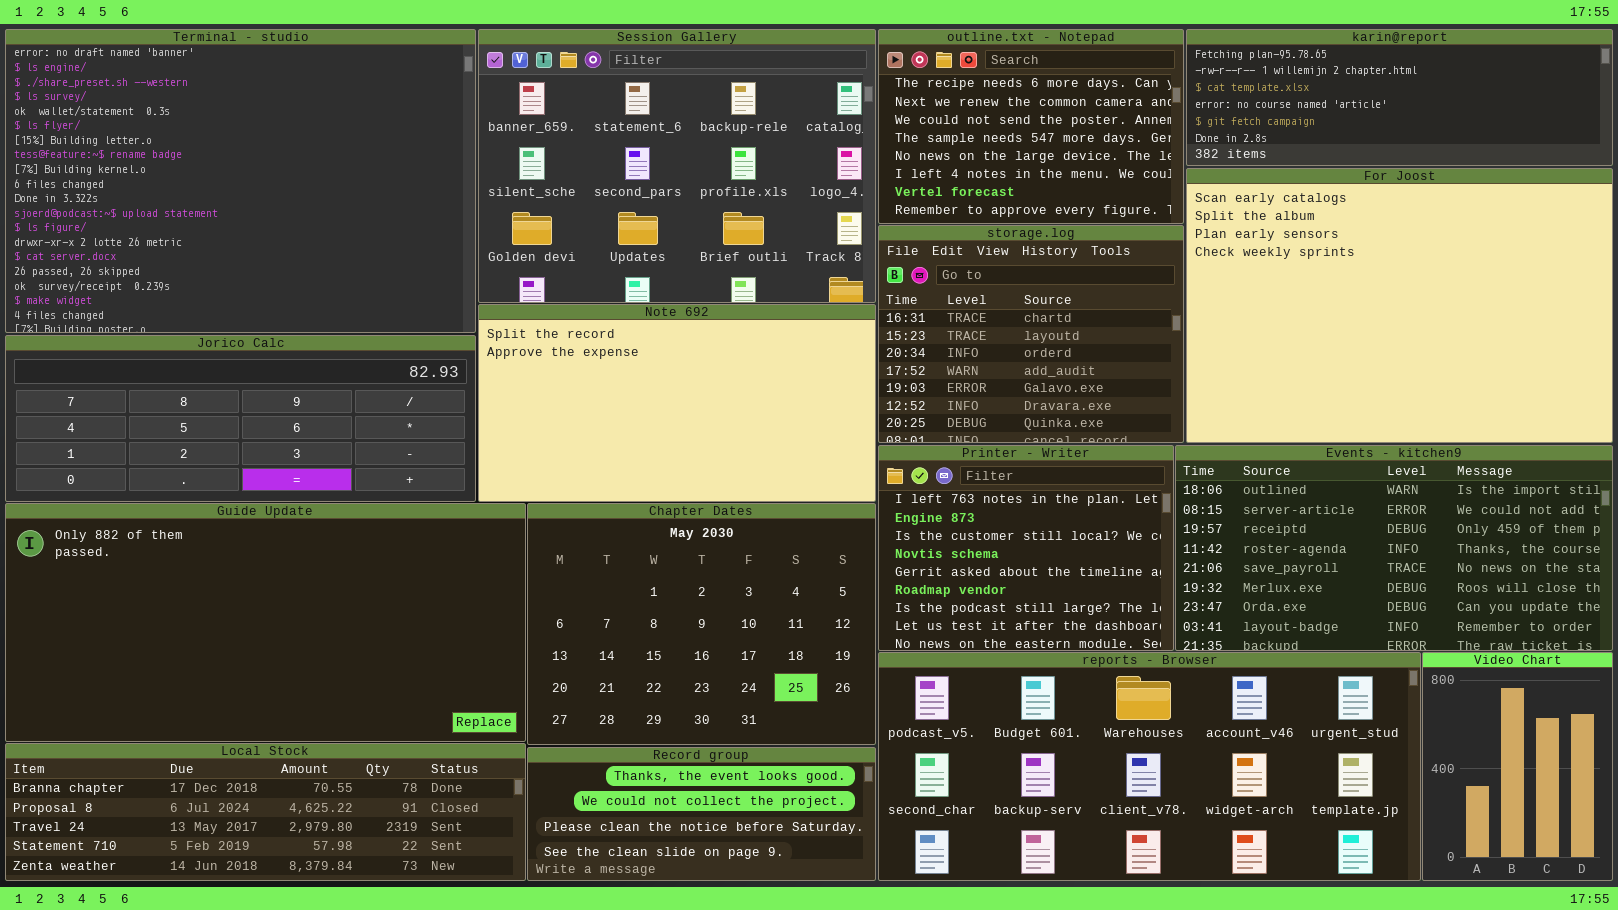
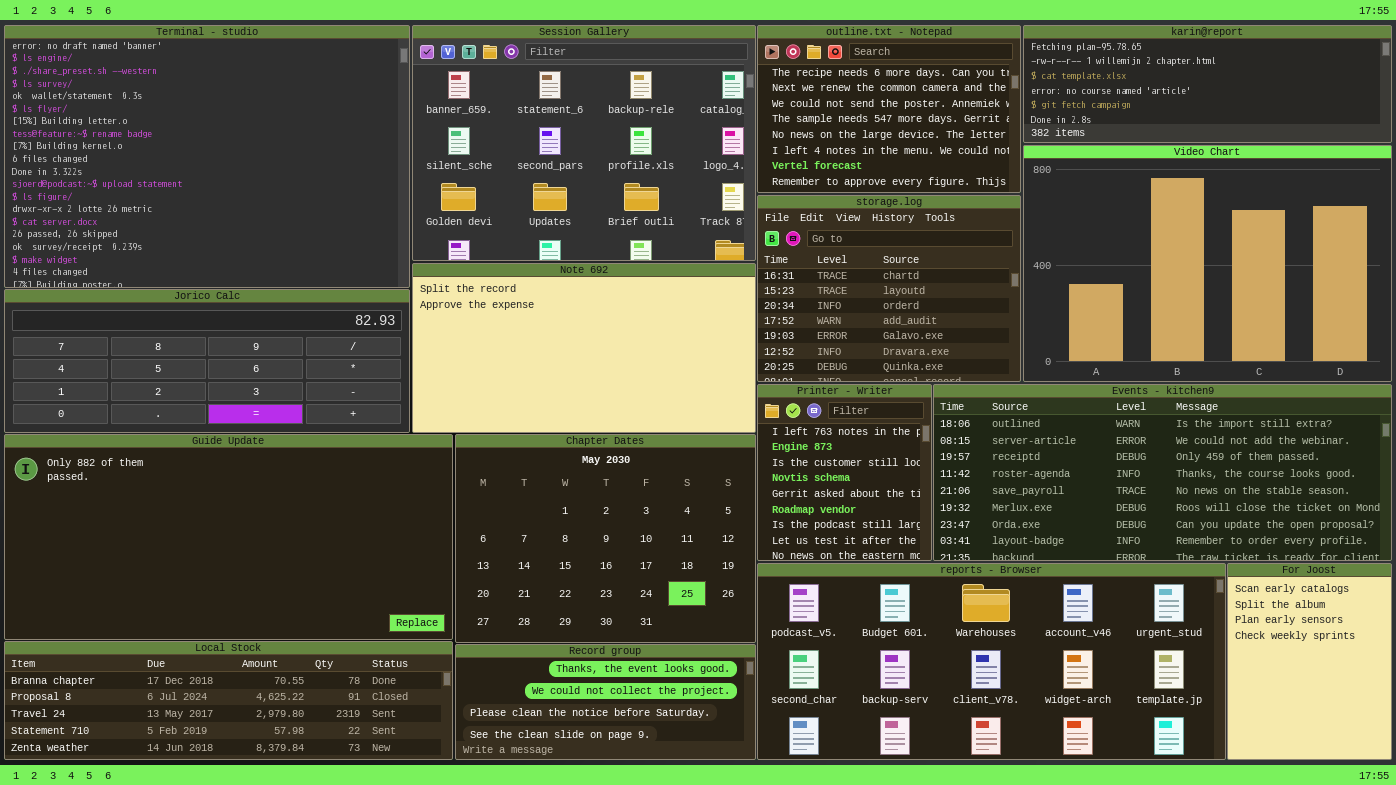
For Joost: [1186,168,1613,443] -> [1227,563,1392,760], moved, resized
Printer - Writer: [878,445,1174,651] -> [757,384,932,561], resized
Events - kitchen9: [1175,445,1613,651] -> [933,384,1392,561], resized
Video Chart: [1422,652,1613,881] -> [1023,145,1392,382], moved, resized

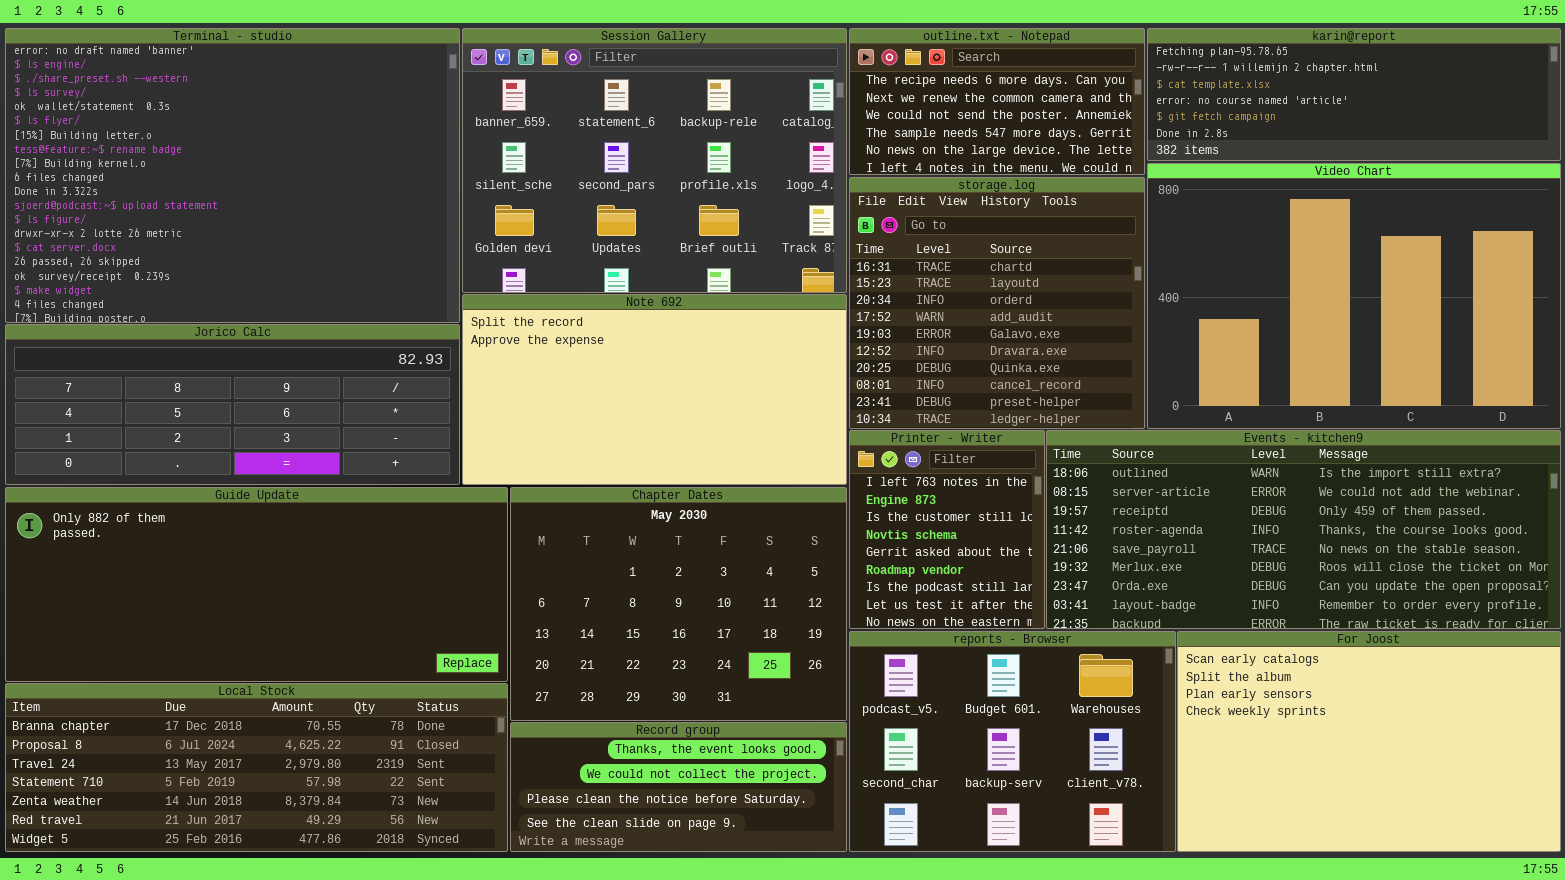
outline.txt - Notepad: [757,25,1021,193] -> [849,28,1145,175], resized
storage.log: [757,195,1021,382] -> [849,177,1145,429], resized
Guide Update: [4,434,453,640] -> [5,487,508,682], resized
reports - Browser: [757,563,1226,760] -> [849,631,1176,852], resized
For Joost: [1227,563,1392,760] -> [1177,631,1561,852], resized
Local Stock: [4,641,453,760] -> [5,683,508,852], resized

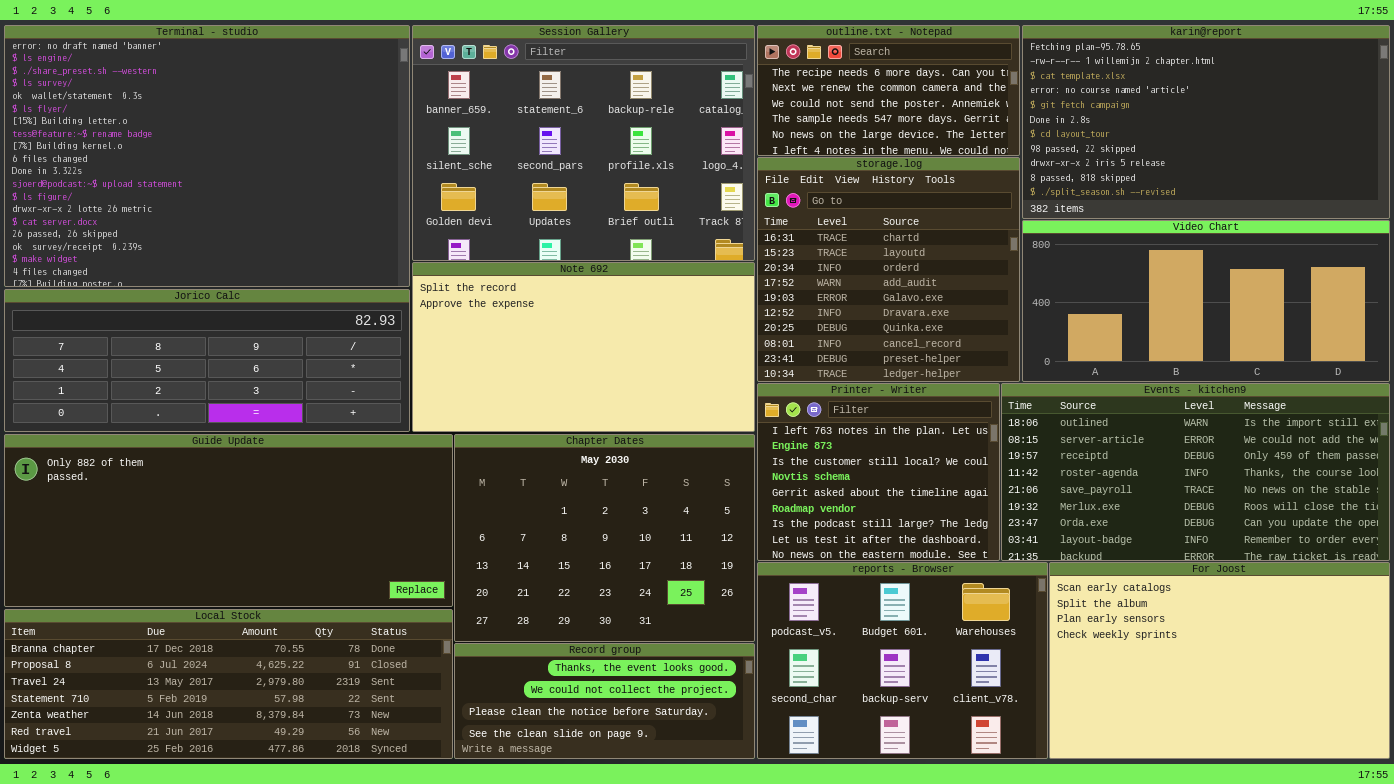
karin@report: [1147,28,1561,161] -> [1022,25,1390,219], resized
Video Chart: [1147,163,1561,429] -> [1022,220,1390,382], resized
Printer - Writer: [849,430,1045,629] -> [757,383,1000,561], resized
Events - kitchen9: [1046,430,1561,629] -> [1001,383,1390,561], resized

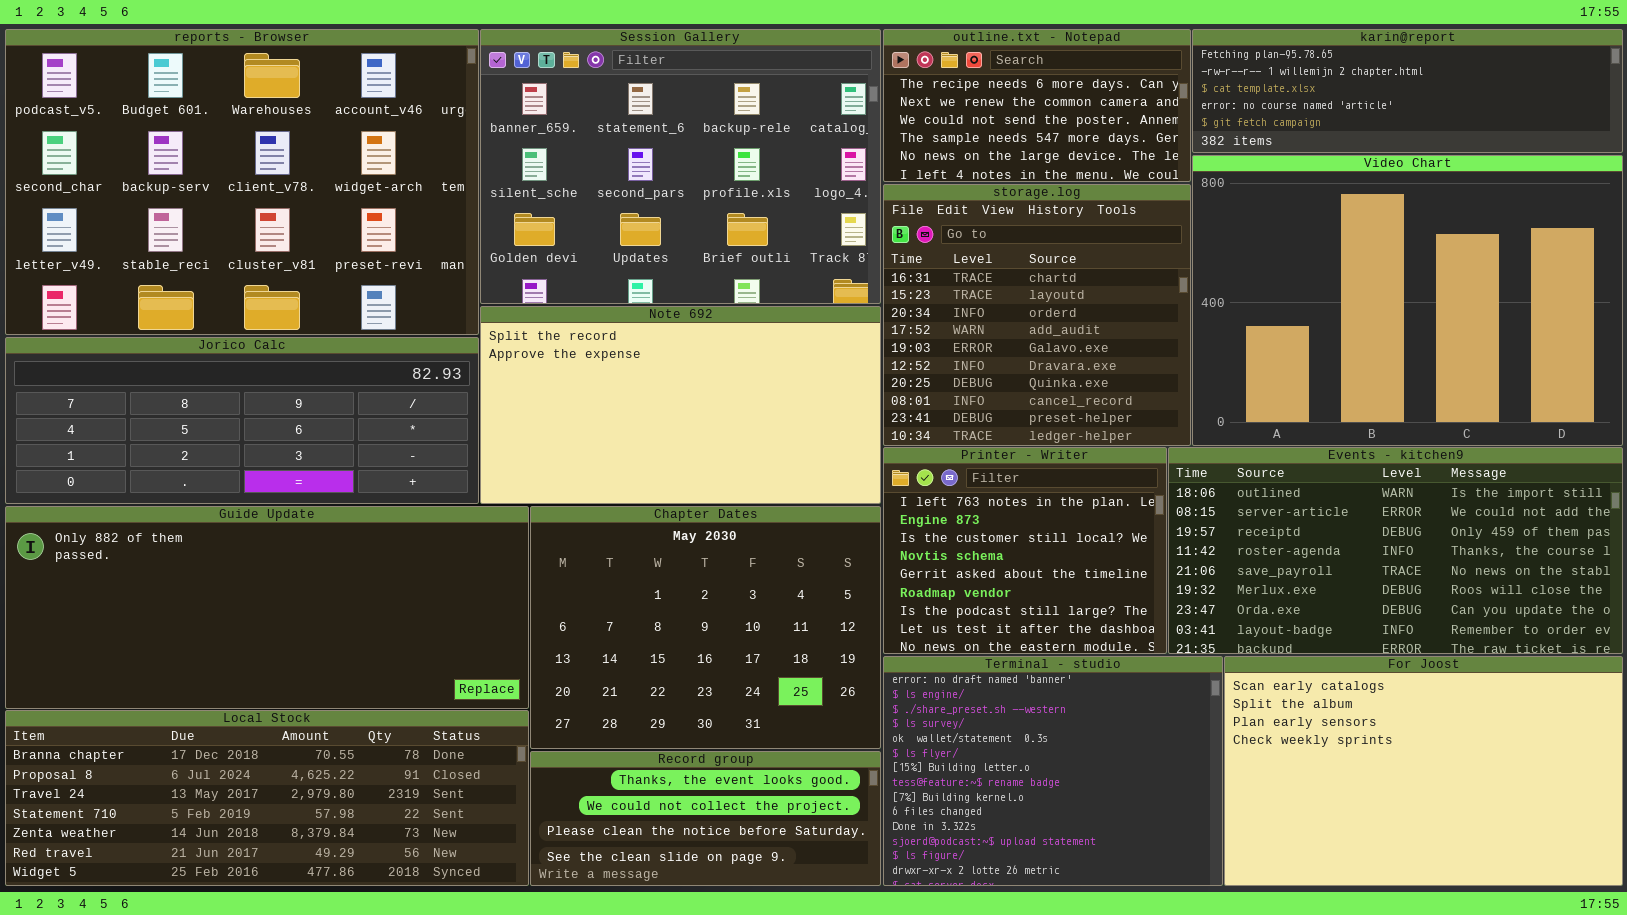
Terminal - studio: [4,25,410,287] -> [883,656,1223,886], moved, resized
karin@report: [1022,25,1390,219] -> [1192,29,1623,153], resized
Video Chart: [1022,220,1390,382] -> [1192,155,1623,446], resized
reports - Browser: [757,562,1048,759] -> [5,29,479,335], moved, resized

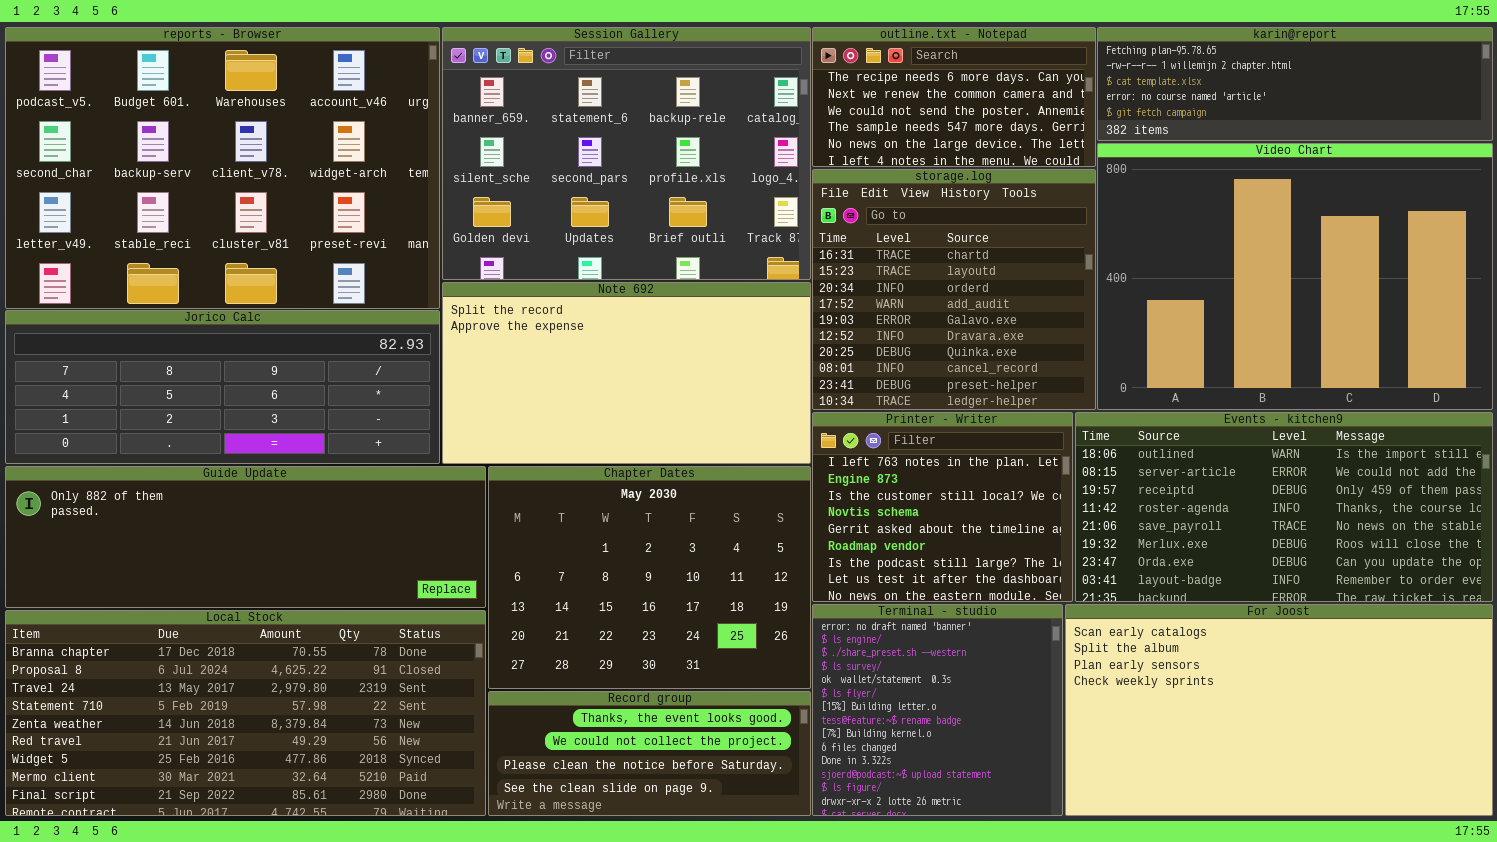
Guide Update: [5,506,529,709] -> [5,466,486,608], resized
Terminal - studio: [883,656,1223,886] -> [812,604,1063,816], resized
For Joost: [1224,656,1623,886] -> [1065,604,1493,816], resized
Local Stock: [5,710,529,886] -> [5,610,486,816], resized

